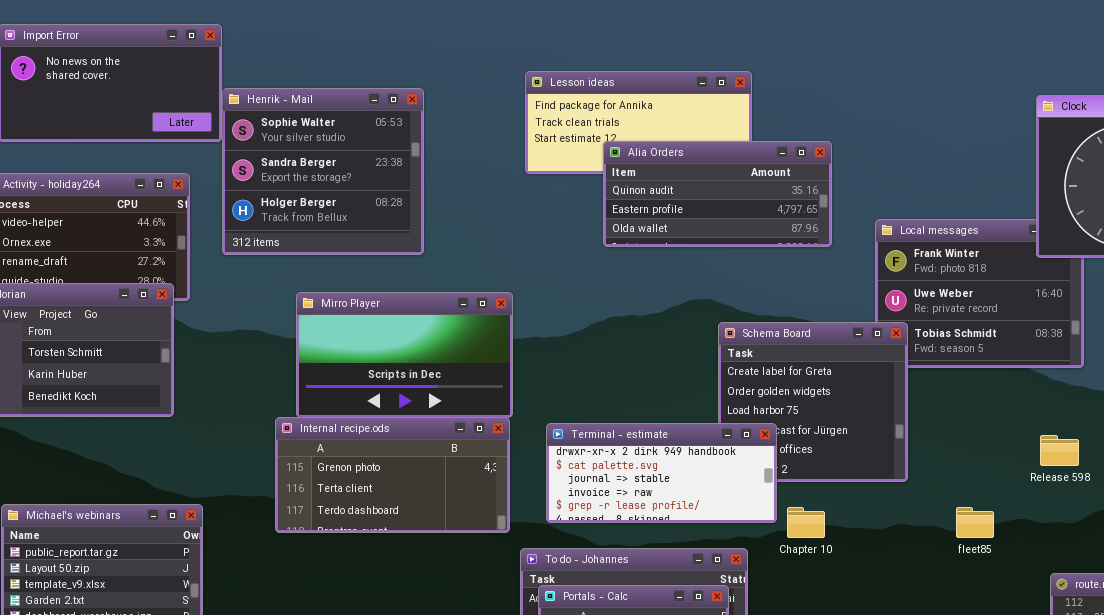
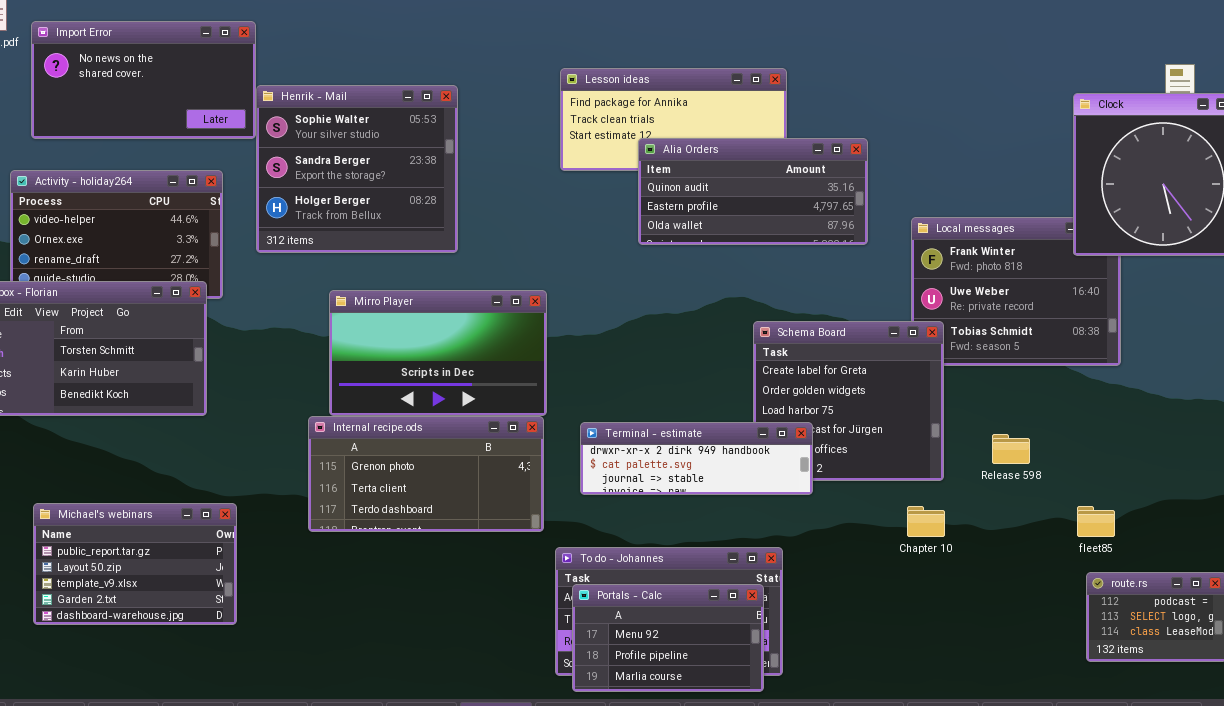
Terminal - estimate: [546,423,777,523] -> [580,422,813,495], resized
Release 598: [1040,435,1079,466] -> [992,434,1030,464], moved
Chapter 10: [787,507,825,538] -> [907,506,945,537], moved
fleet85: [956,507,994,538] -> [1077,506,1115,537], moved

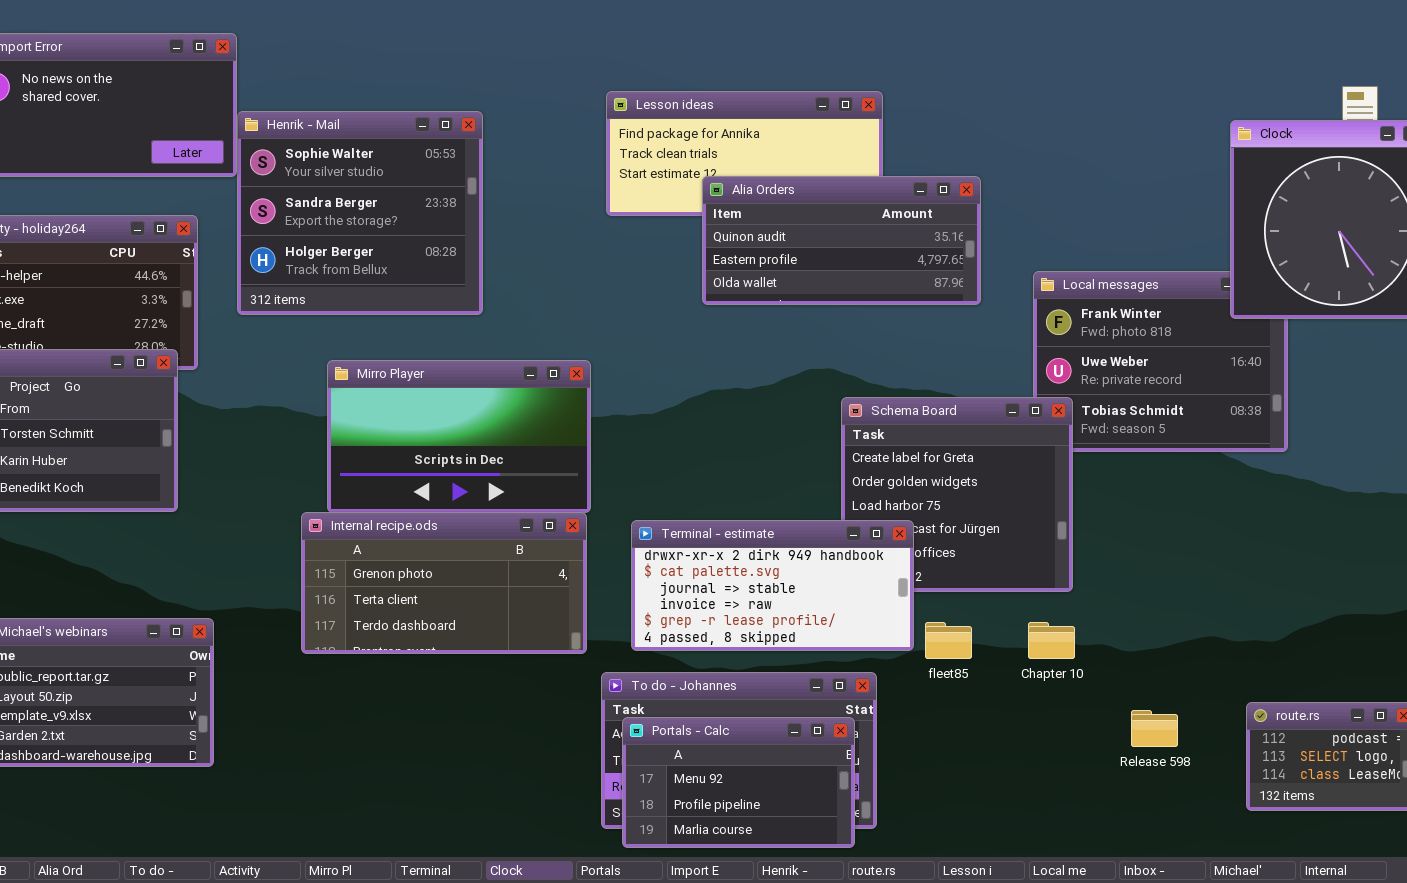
Terminal - estimate: [580,422,813,495] -> [631,520,914,651], resized
Release 598: [992,434,1030,464] -> [1131,710,1178,747], moved
fleet85: [1077,506,1115,537] -> [925,622,972,659], moved

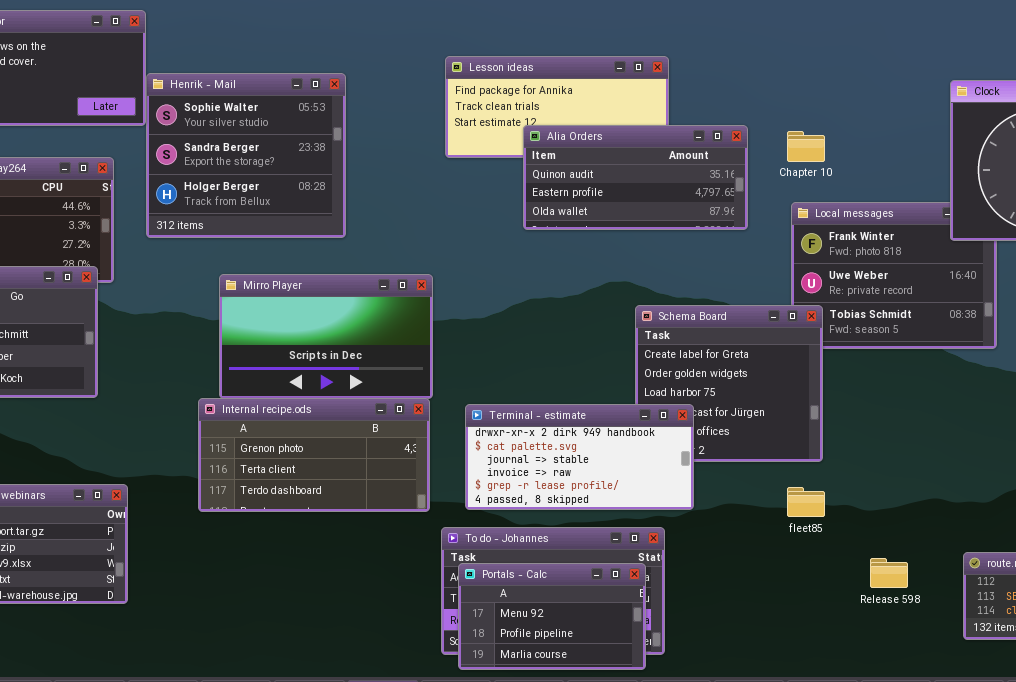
fleet85: [925,622,972,659] -> [787,487,825,517], moved
Chapter 10: [1028,622,1075,659] -> [787,131,825,162], moved

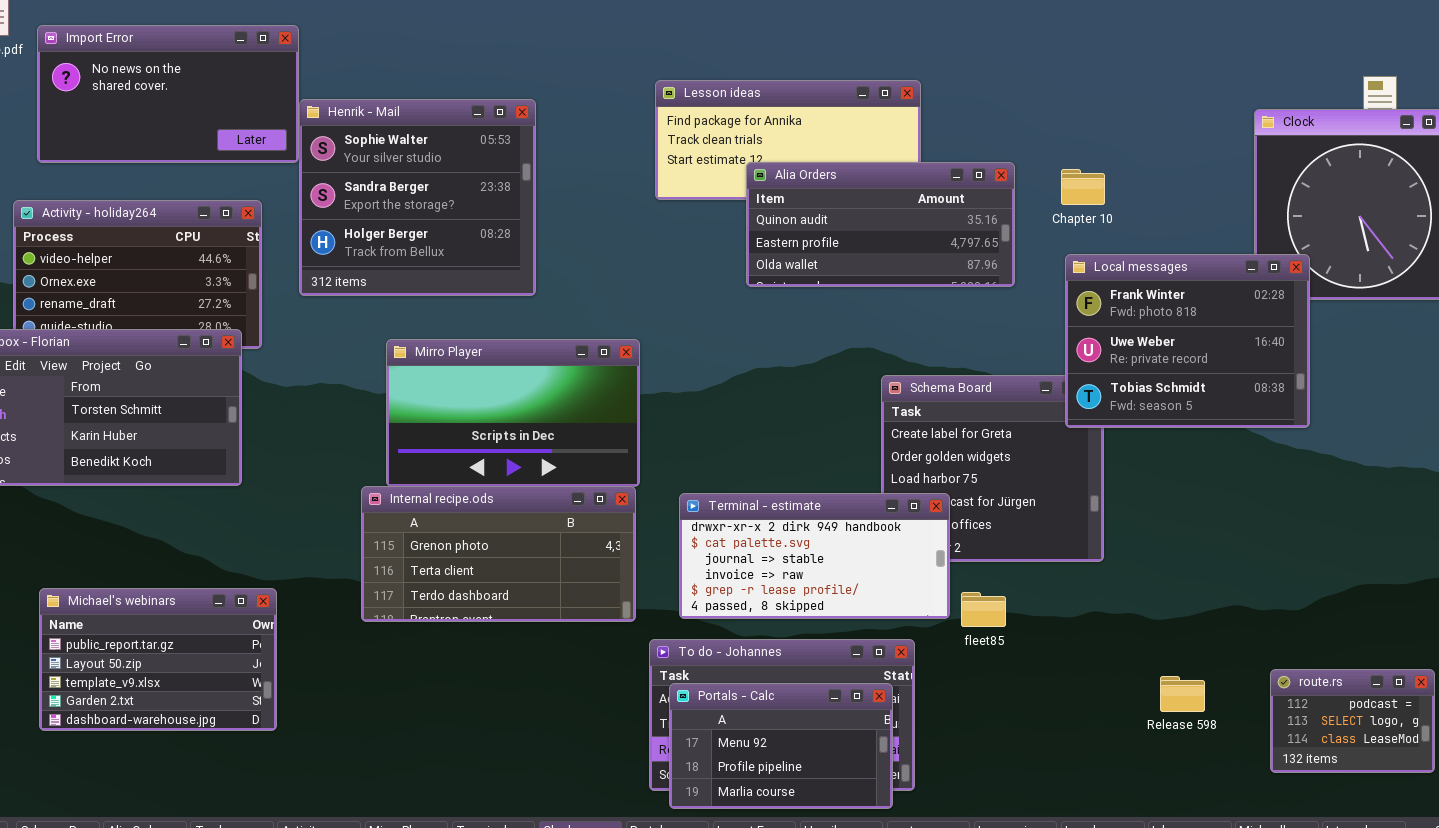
Local messages: [791,202,997,349] -> [1065,254,1310,428], raised
fleet85: [787,487,825,517] -> [961,592,1006,627], moved

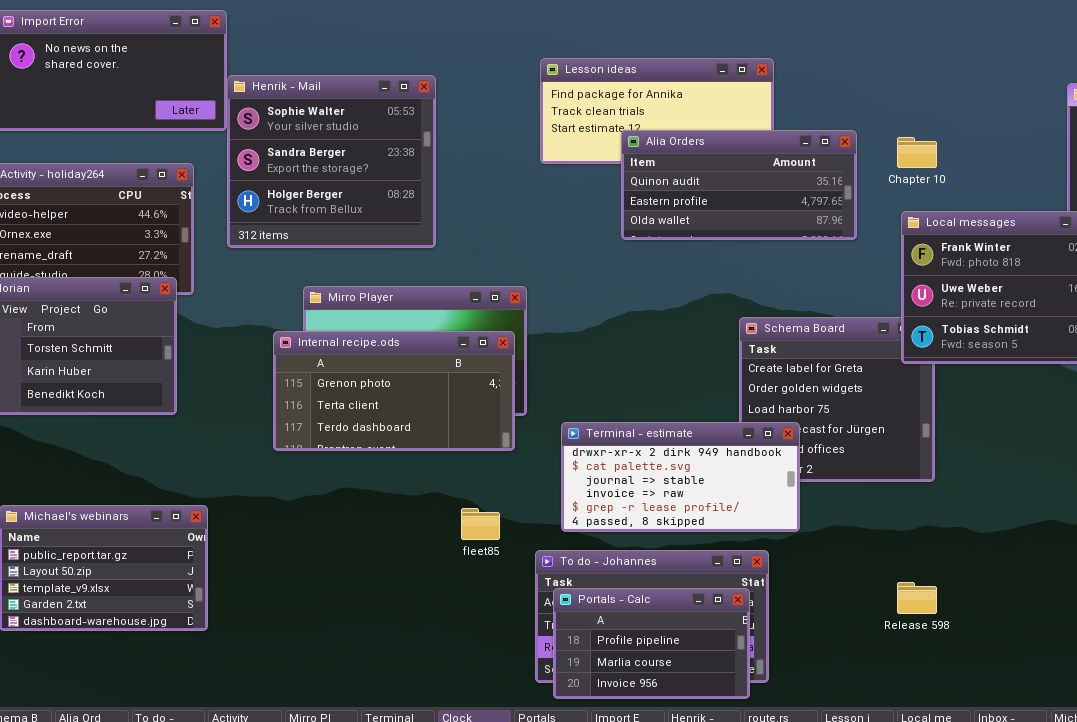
Internal recipe.ods: [361,486,636,622] -> [273,331,515,451], moved
fleet85: [961,592,1006,627] -> [461,508,500,540], moved
Release 598: [1160,676,1205,712] -> [897,582,937,614], moved
Portals - Calc: [669,683,893,809] -> [553,588,750,699], scrolled down 1 row

